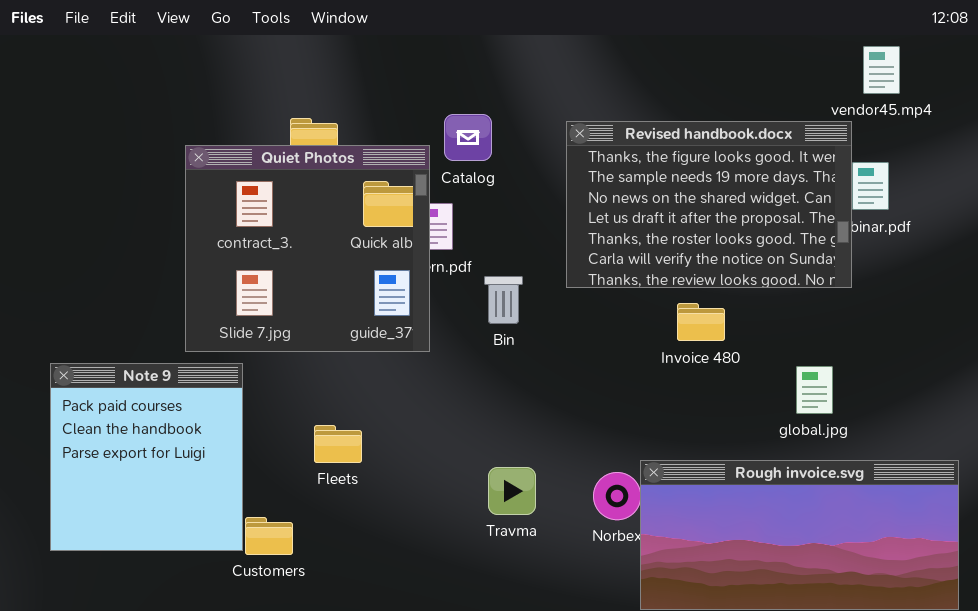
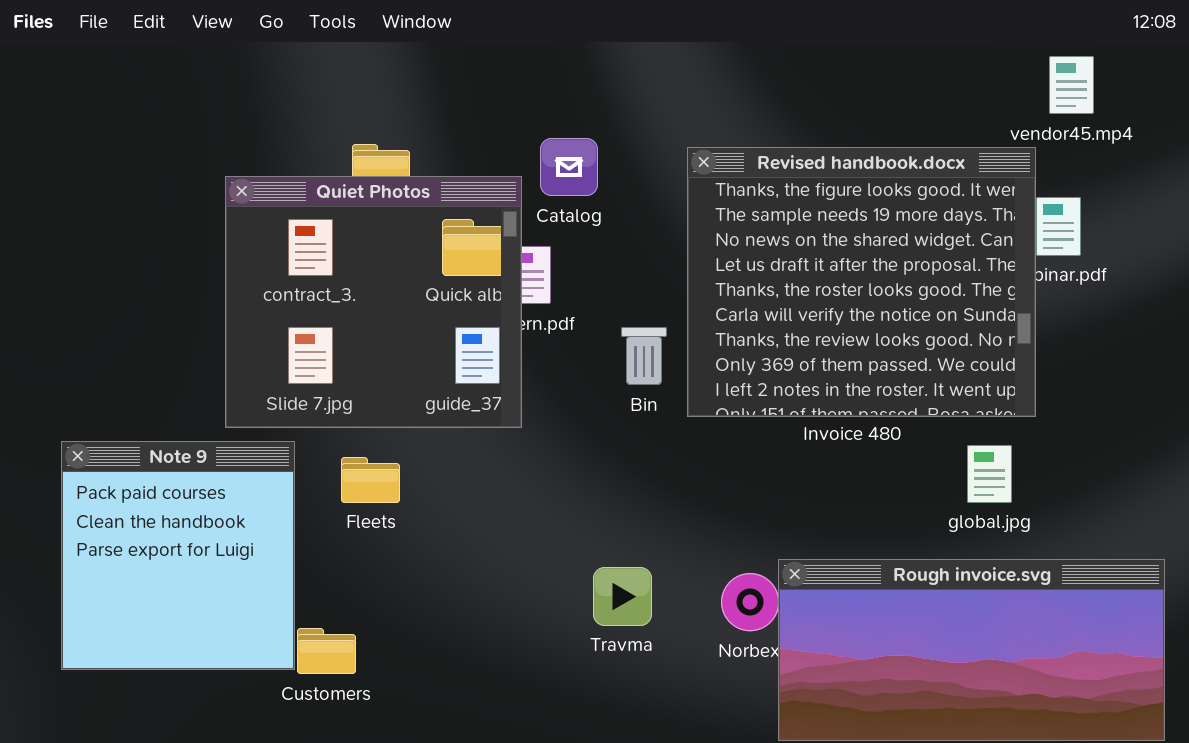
Revised handbook.docx: [566,121,852,288] -> [687,147,1036,417], resized
Bin: [484,276,523,324] -> [621,327,667,385], moved
Fleets: [314,425,362,463] -> [341,457,400,503], moved

